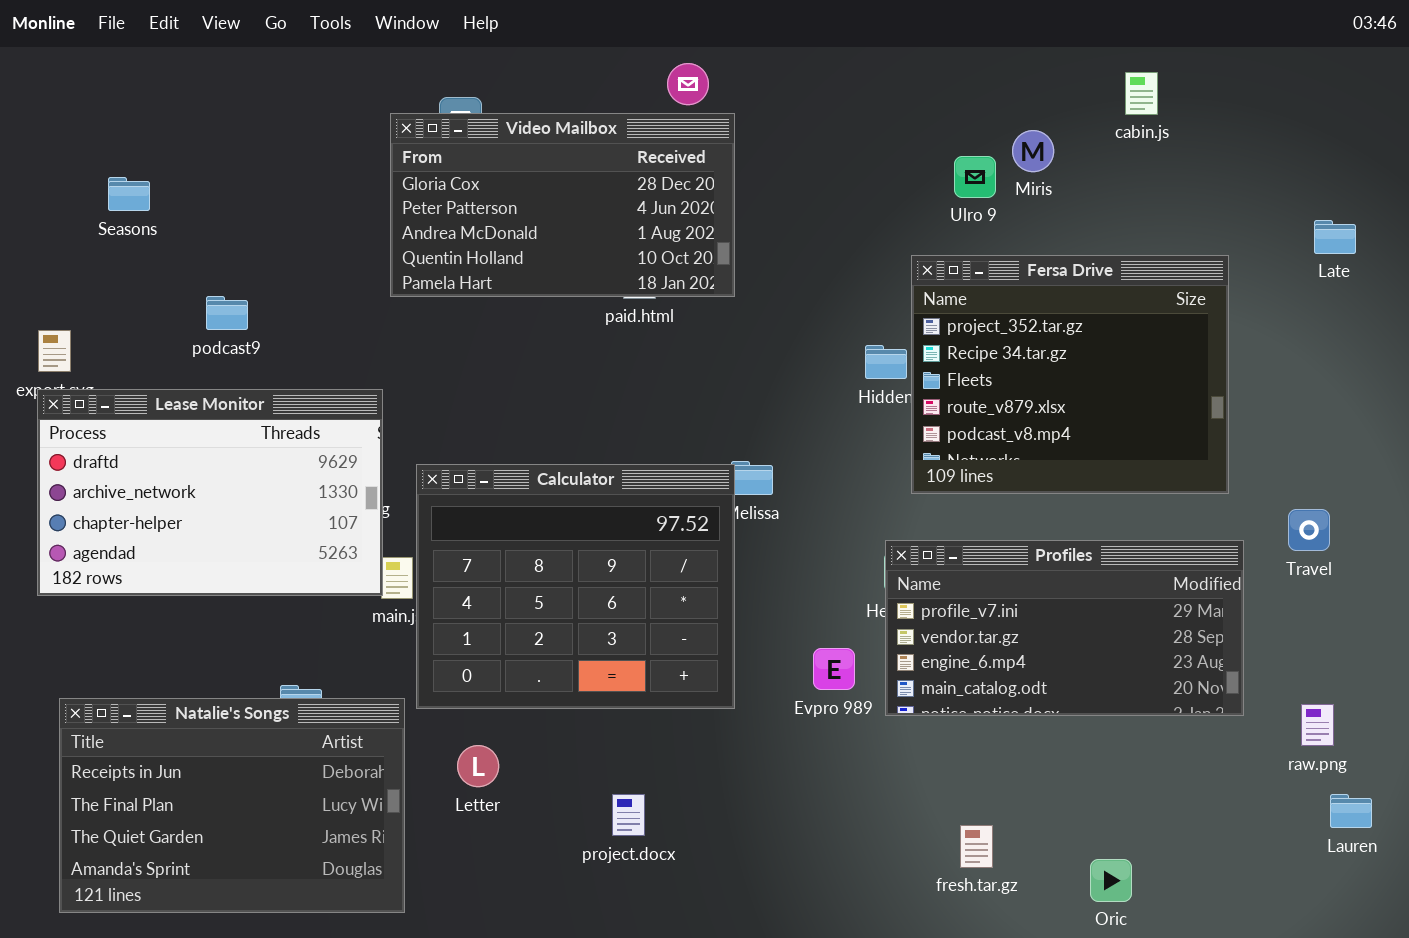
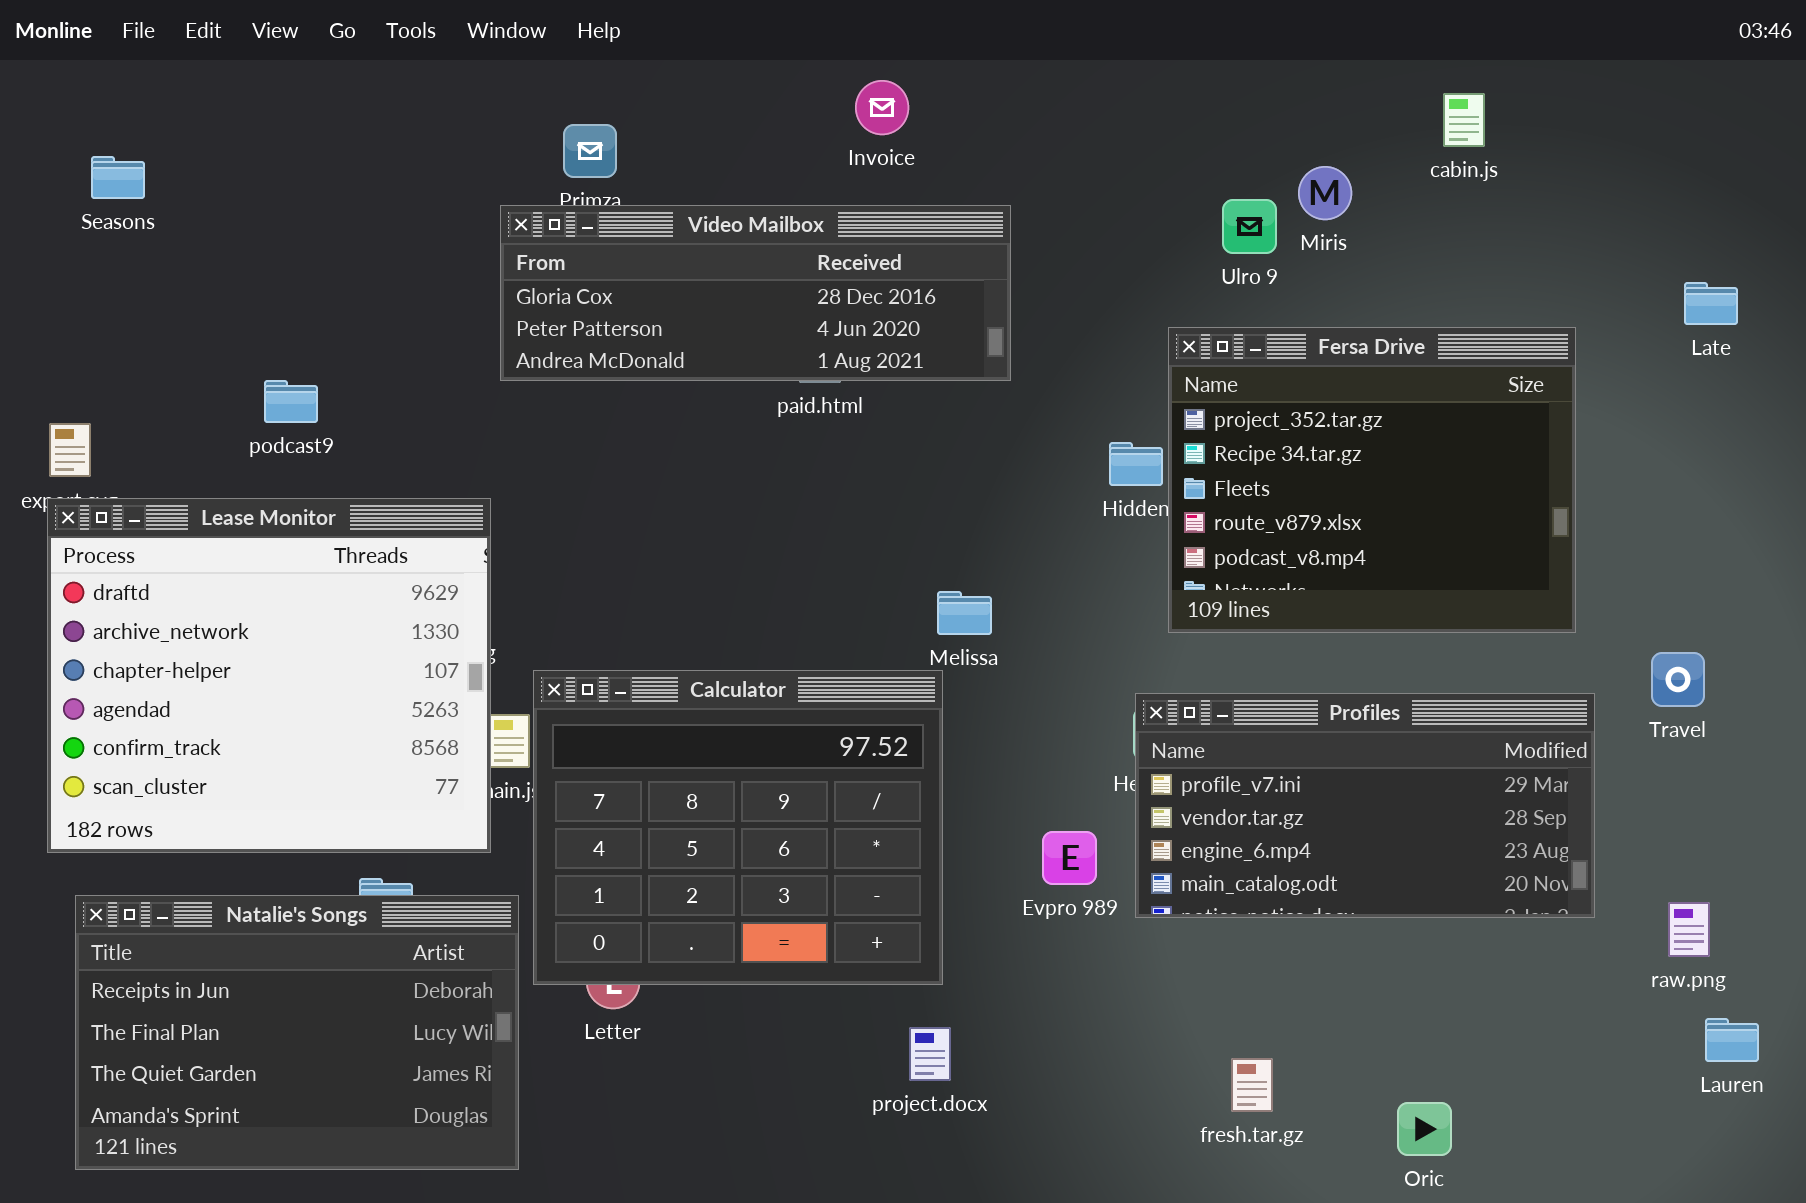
Video Mailbox: [390,113,735,297] -> [500,205,1011,381], resized
Seasons: [108,177,150,211] -> [91,156,145,199], moved
Lease Monitor: [37,389,383,596] -> [47,498,491,853], resized
Calculator: [416,464,735,709] -> [533,670,943,985], moved
project.docx: [612,794,645,836] -> [909,1027,951,1081], moved

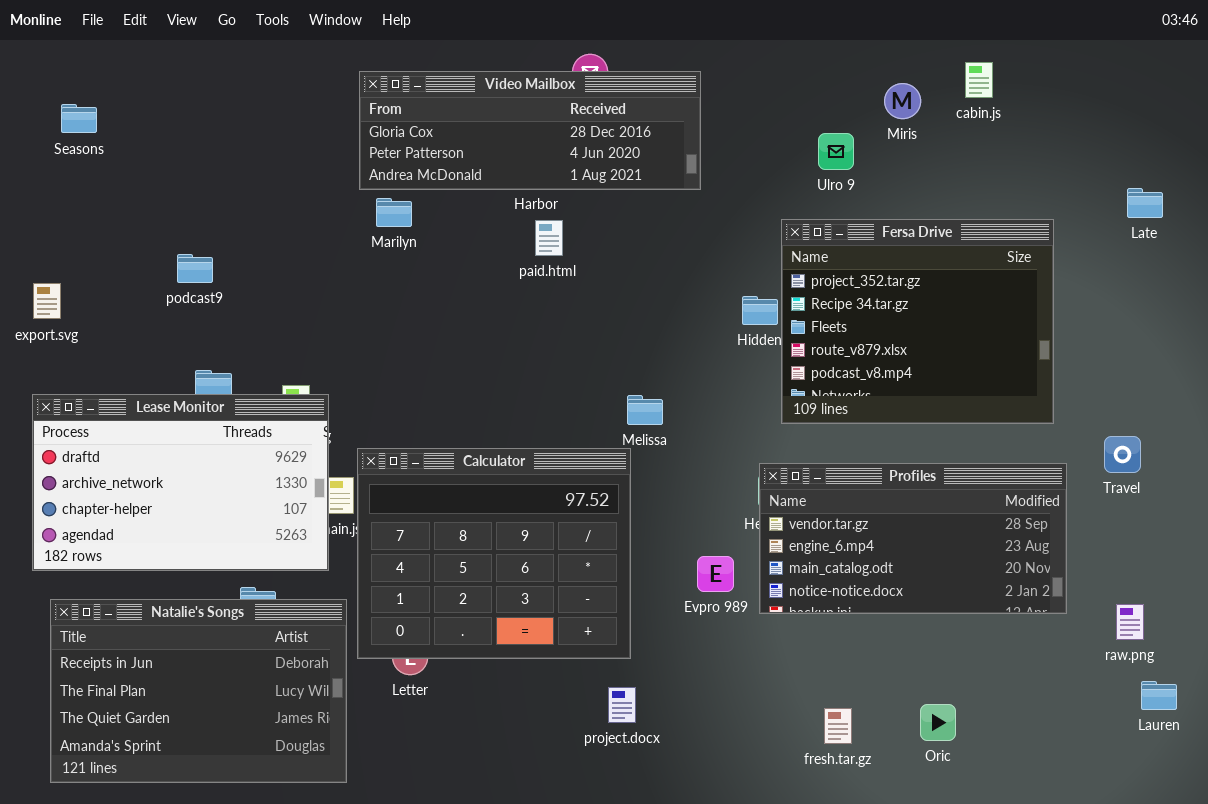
Miris: [1298,166,1352,220] -> [884,83,921,119], moved
Video Mailbox: [500,205,1011,381] -> [359,71,701,190], moved
Lease Monitor: [47,498,491,853] -> [32,394,329,571], resized
Profiles: [1135,693,1595,918] -> [759,463,1067,614], scrolled down 1 row
Oric: [1397,1102,1452,1156] -> [920,704,956,741], moved

